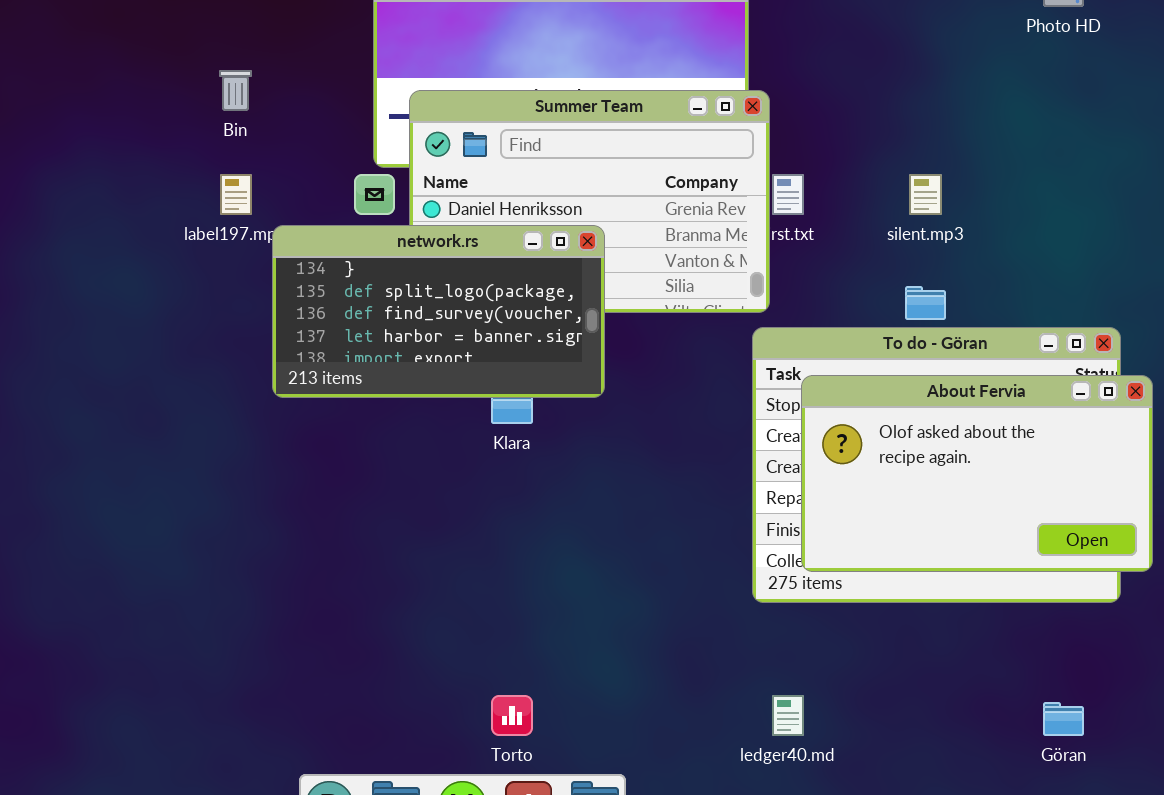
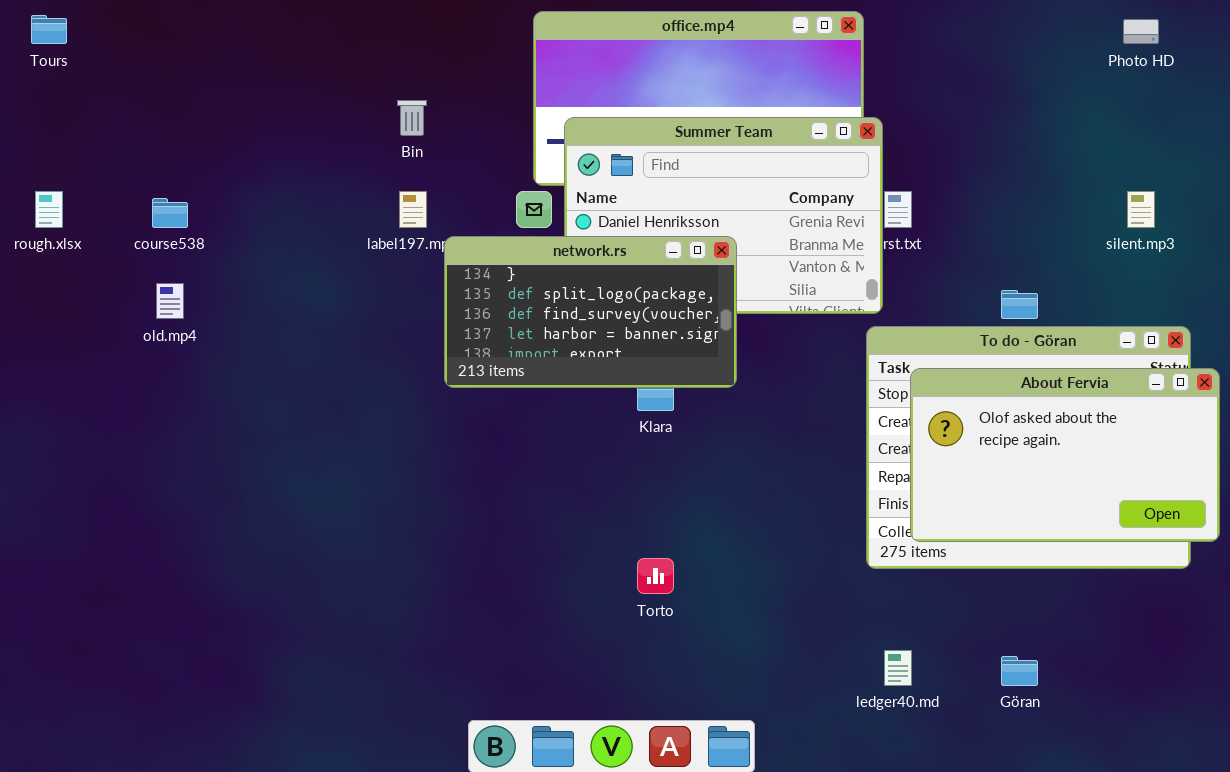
silent.mp3: [909,174,942,215] -> [1127,191,1155,228], moved
Torto: [491,695,533,736] -> [637,558,674,594], moved
Göran: [1043,702,1084,736] -> [1001,656,1038,686], moved

